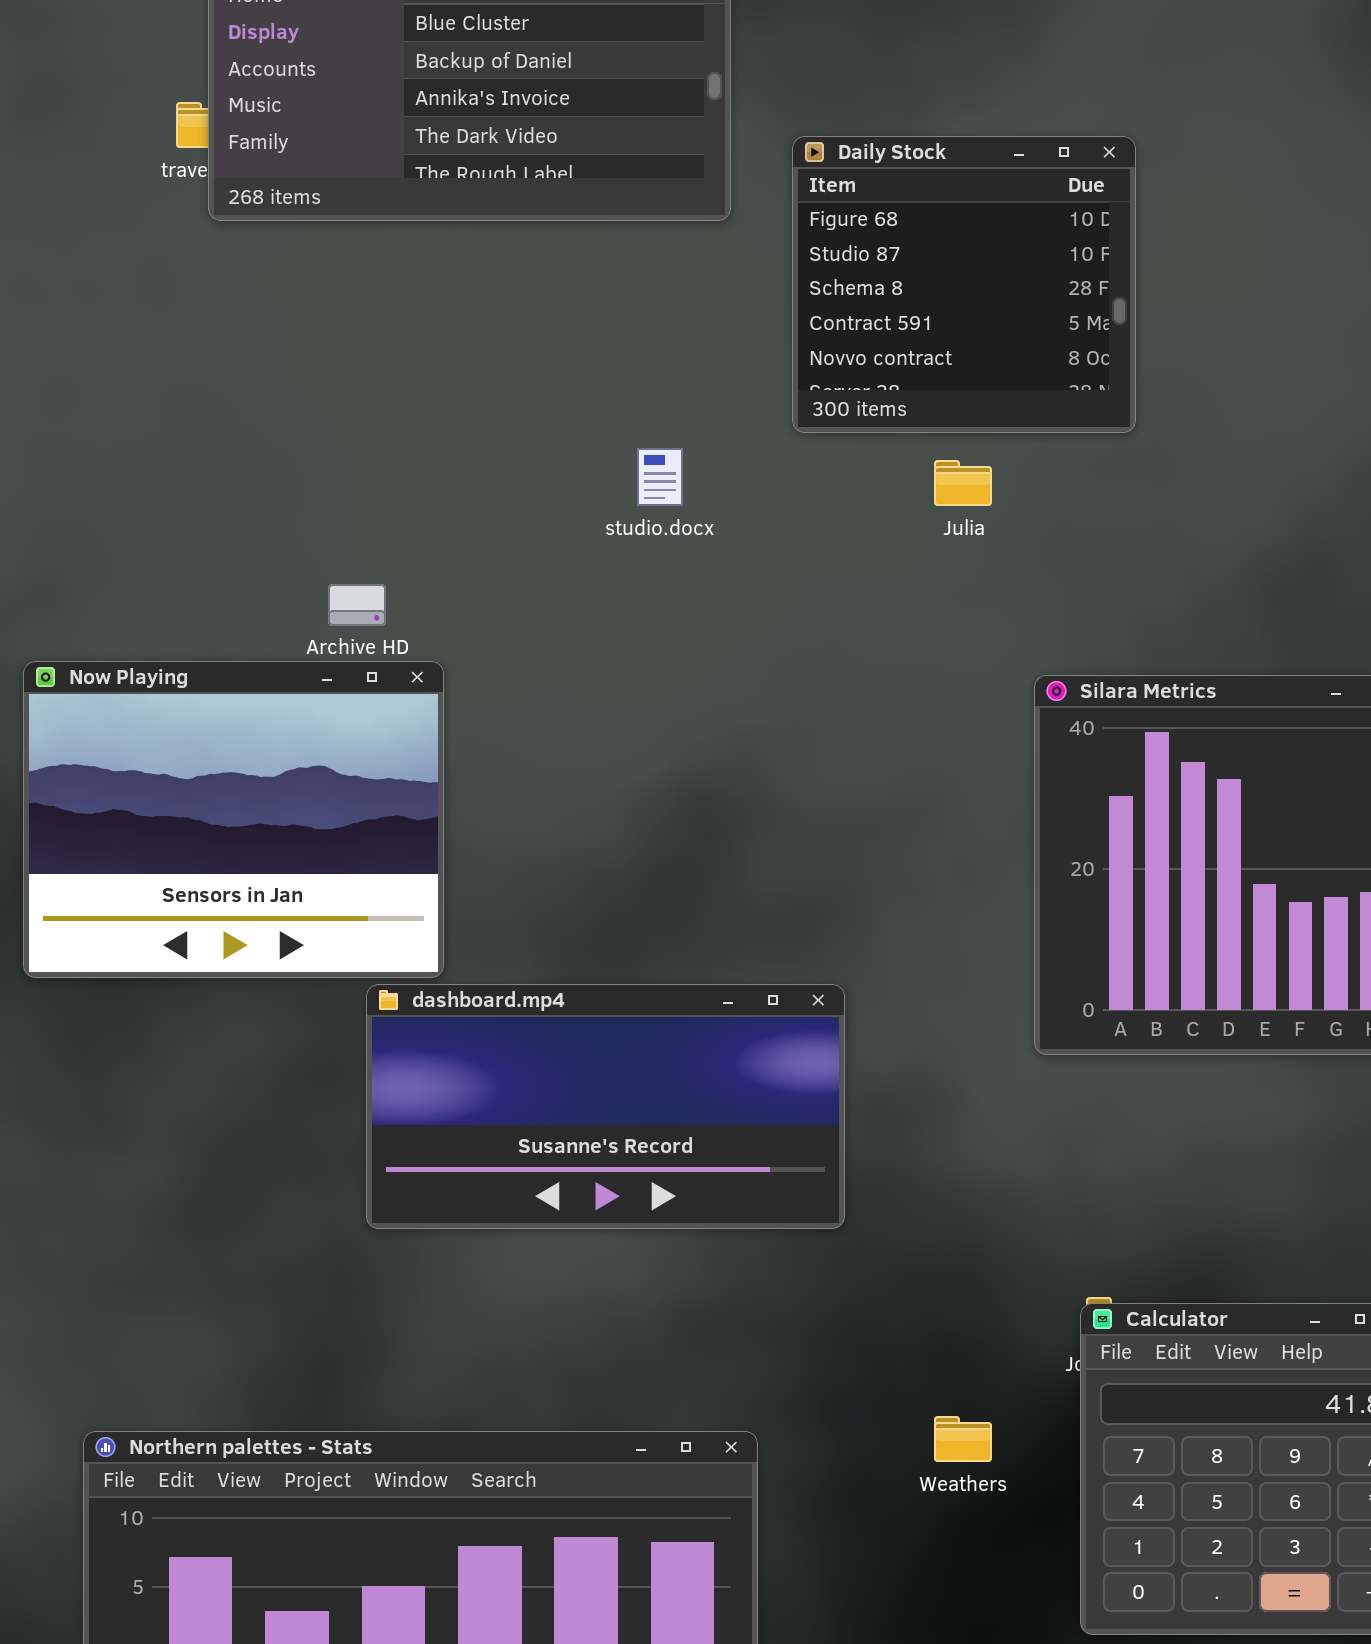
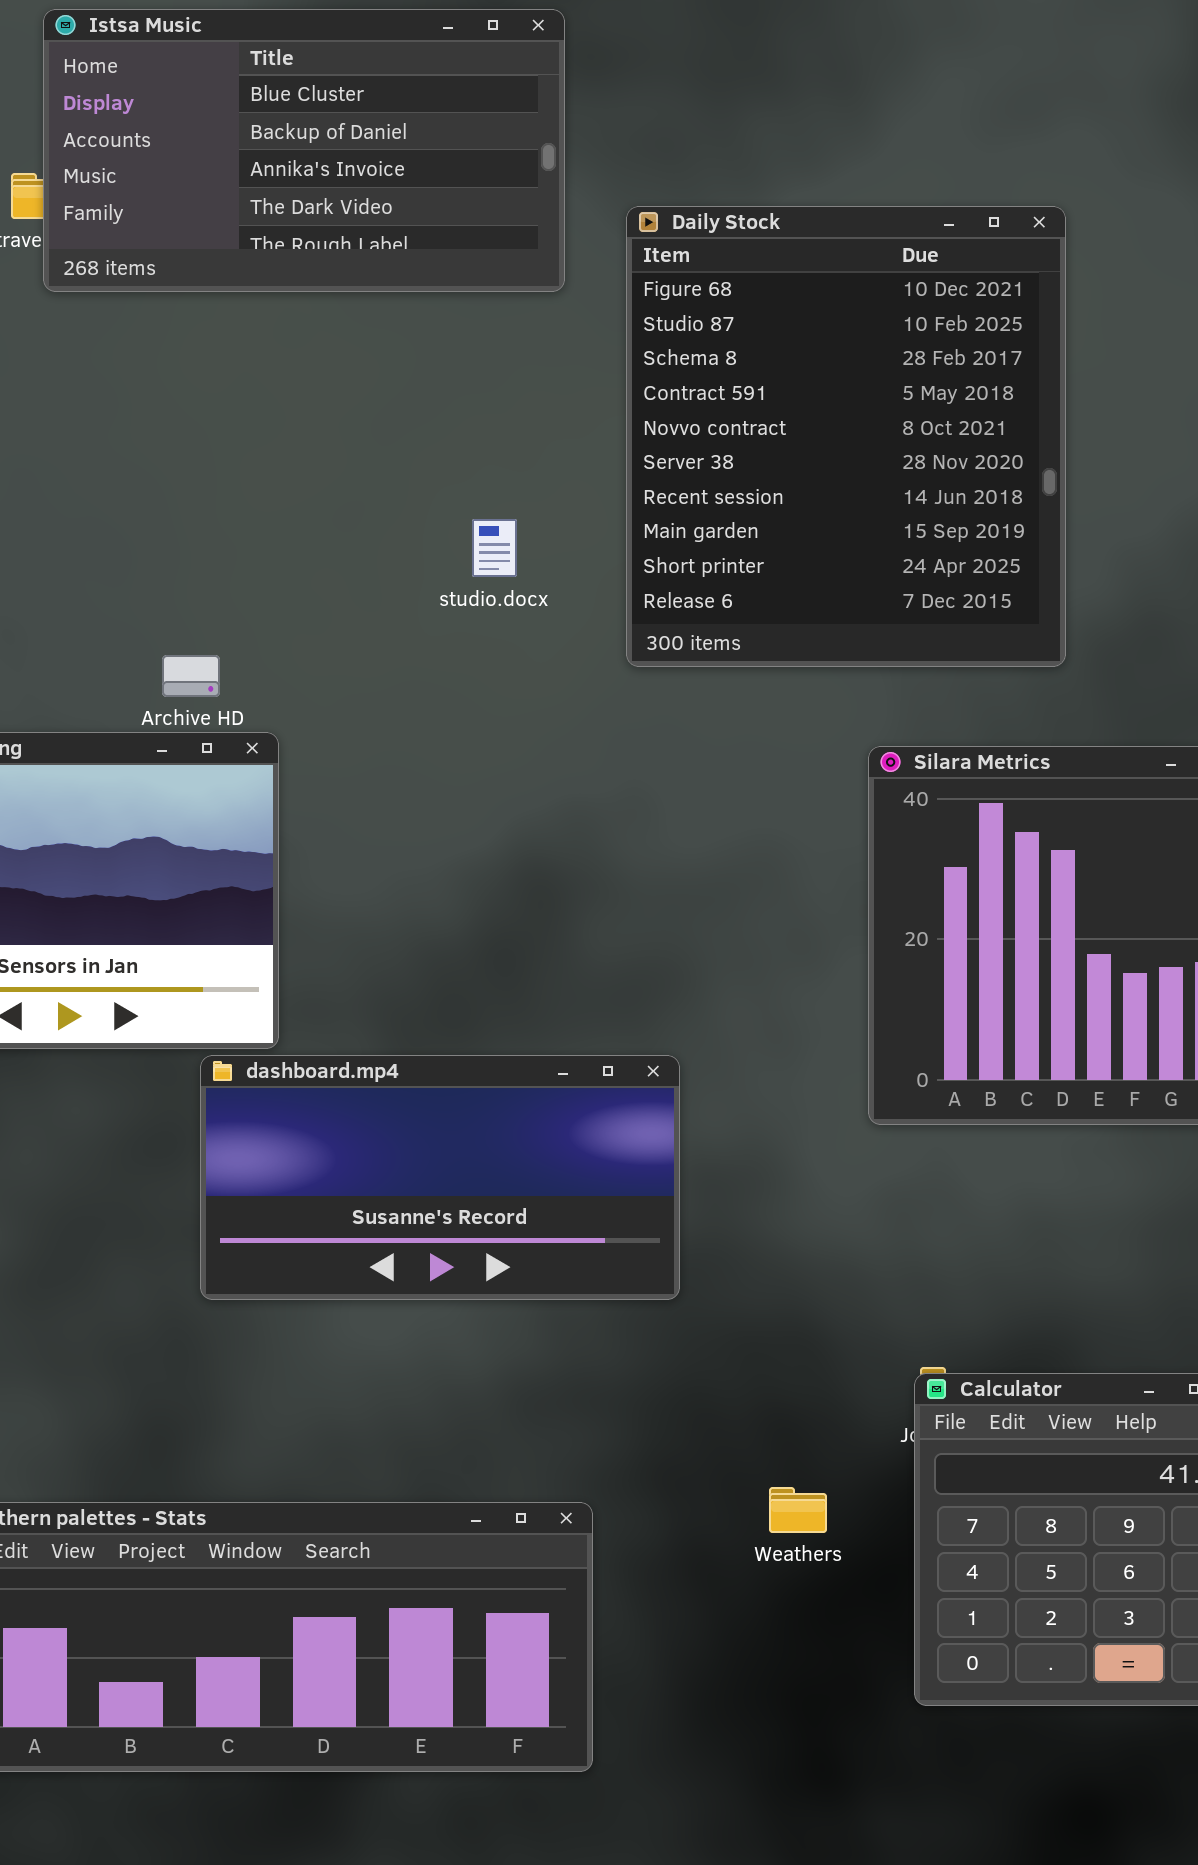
Daily Stock: [792,136,1136,433] -> [626,206,1066,667], resized

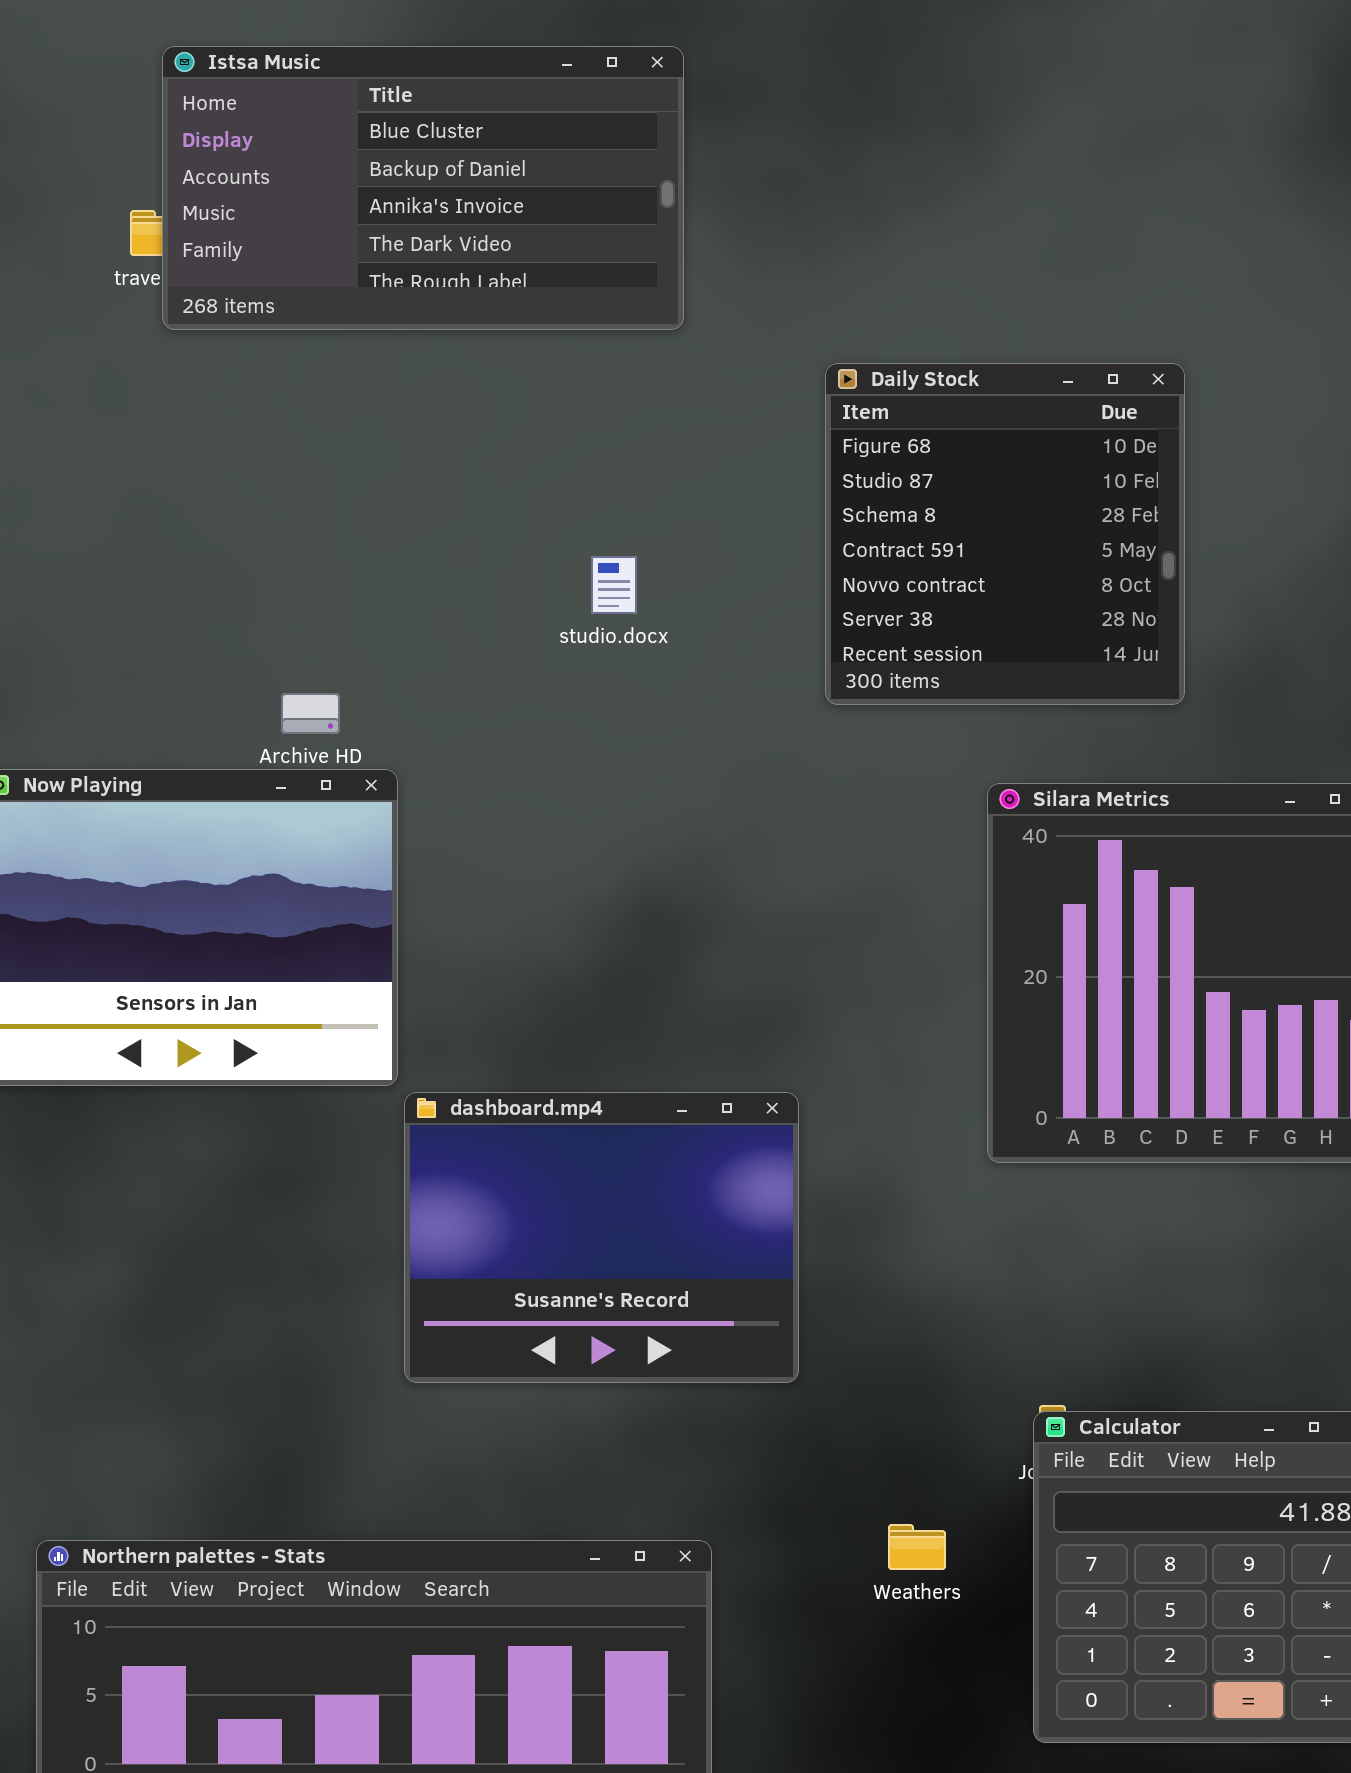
Daily Stock: [626,206,1066,667] -> [825,363,1185,705], resized
dashboard.mp4: [200,1055,680,1300] -> [404,1092,799,1383], resized

